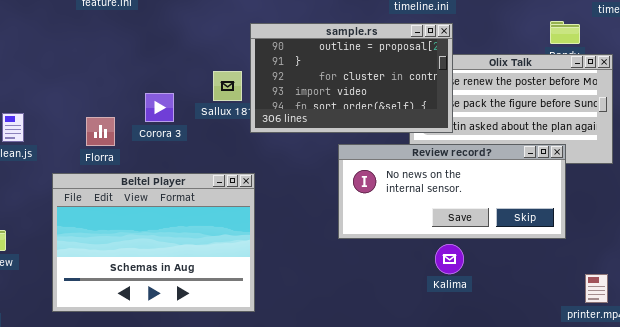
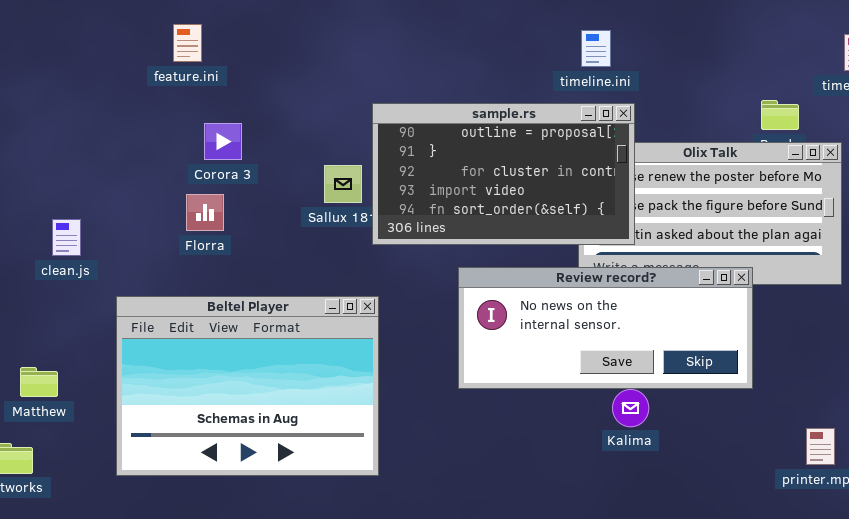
Corora 3: [145,93,174,122] -> [204,123,242,160], moved
Florra: [86,117,115,146] -> [186,194,224,231], moved
Review record?: [338,144,566,239] -> [458,267,753,389], moved

